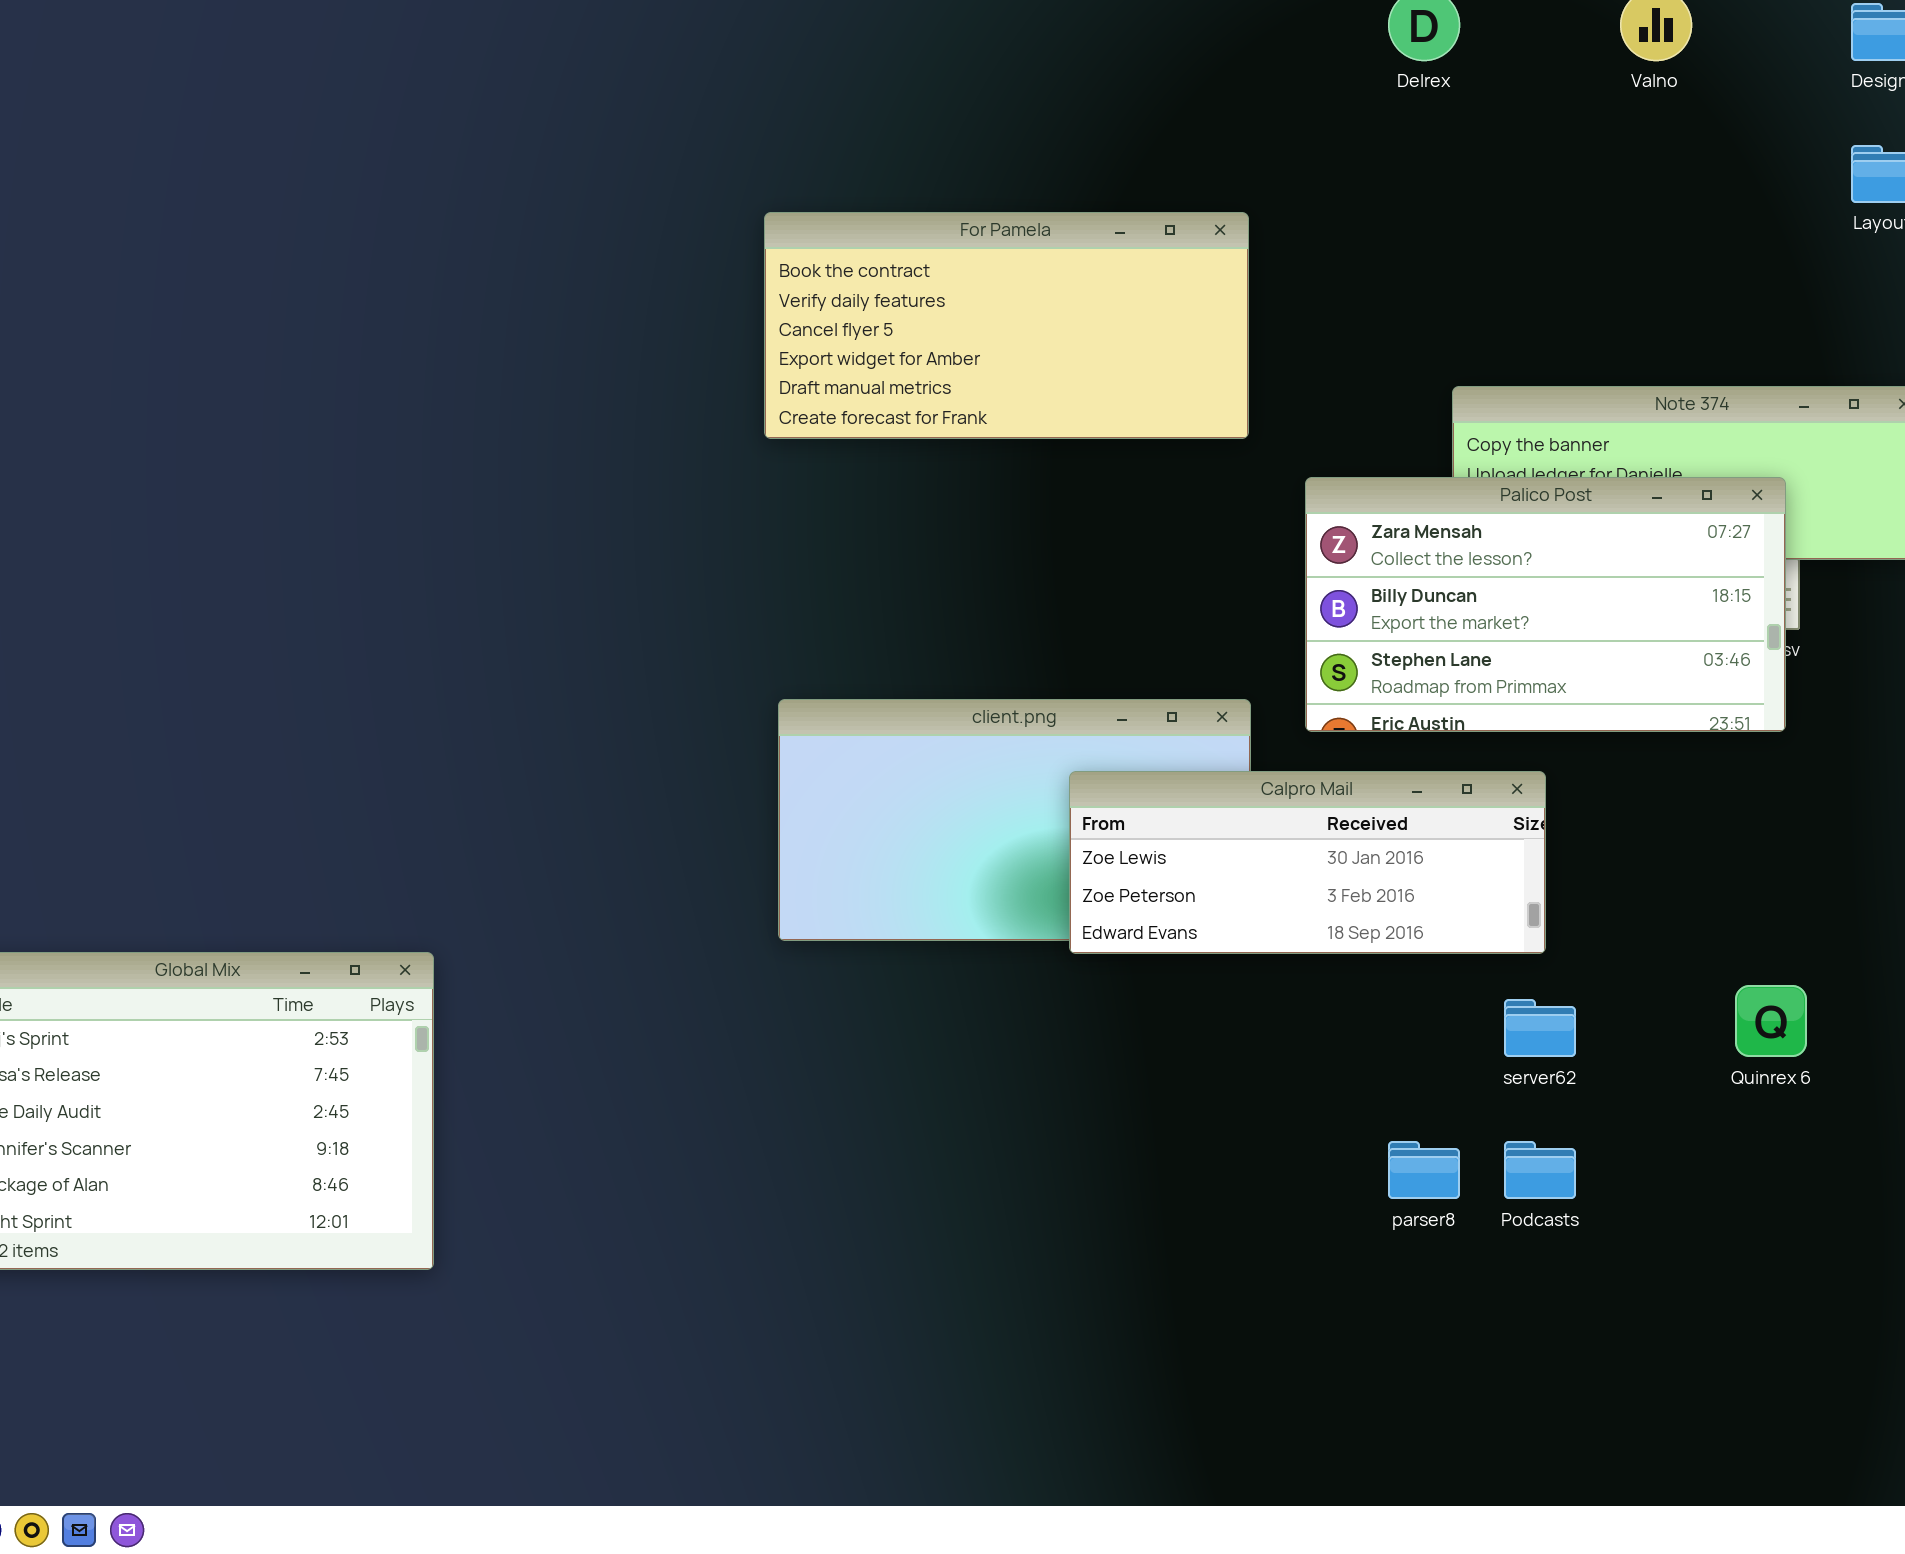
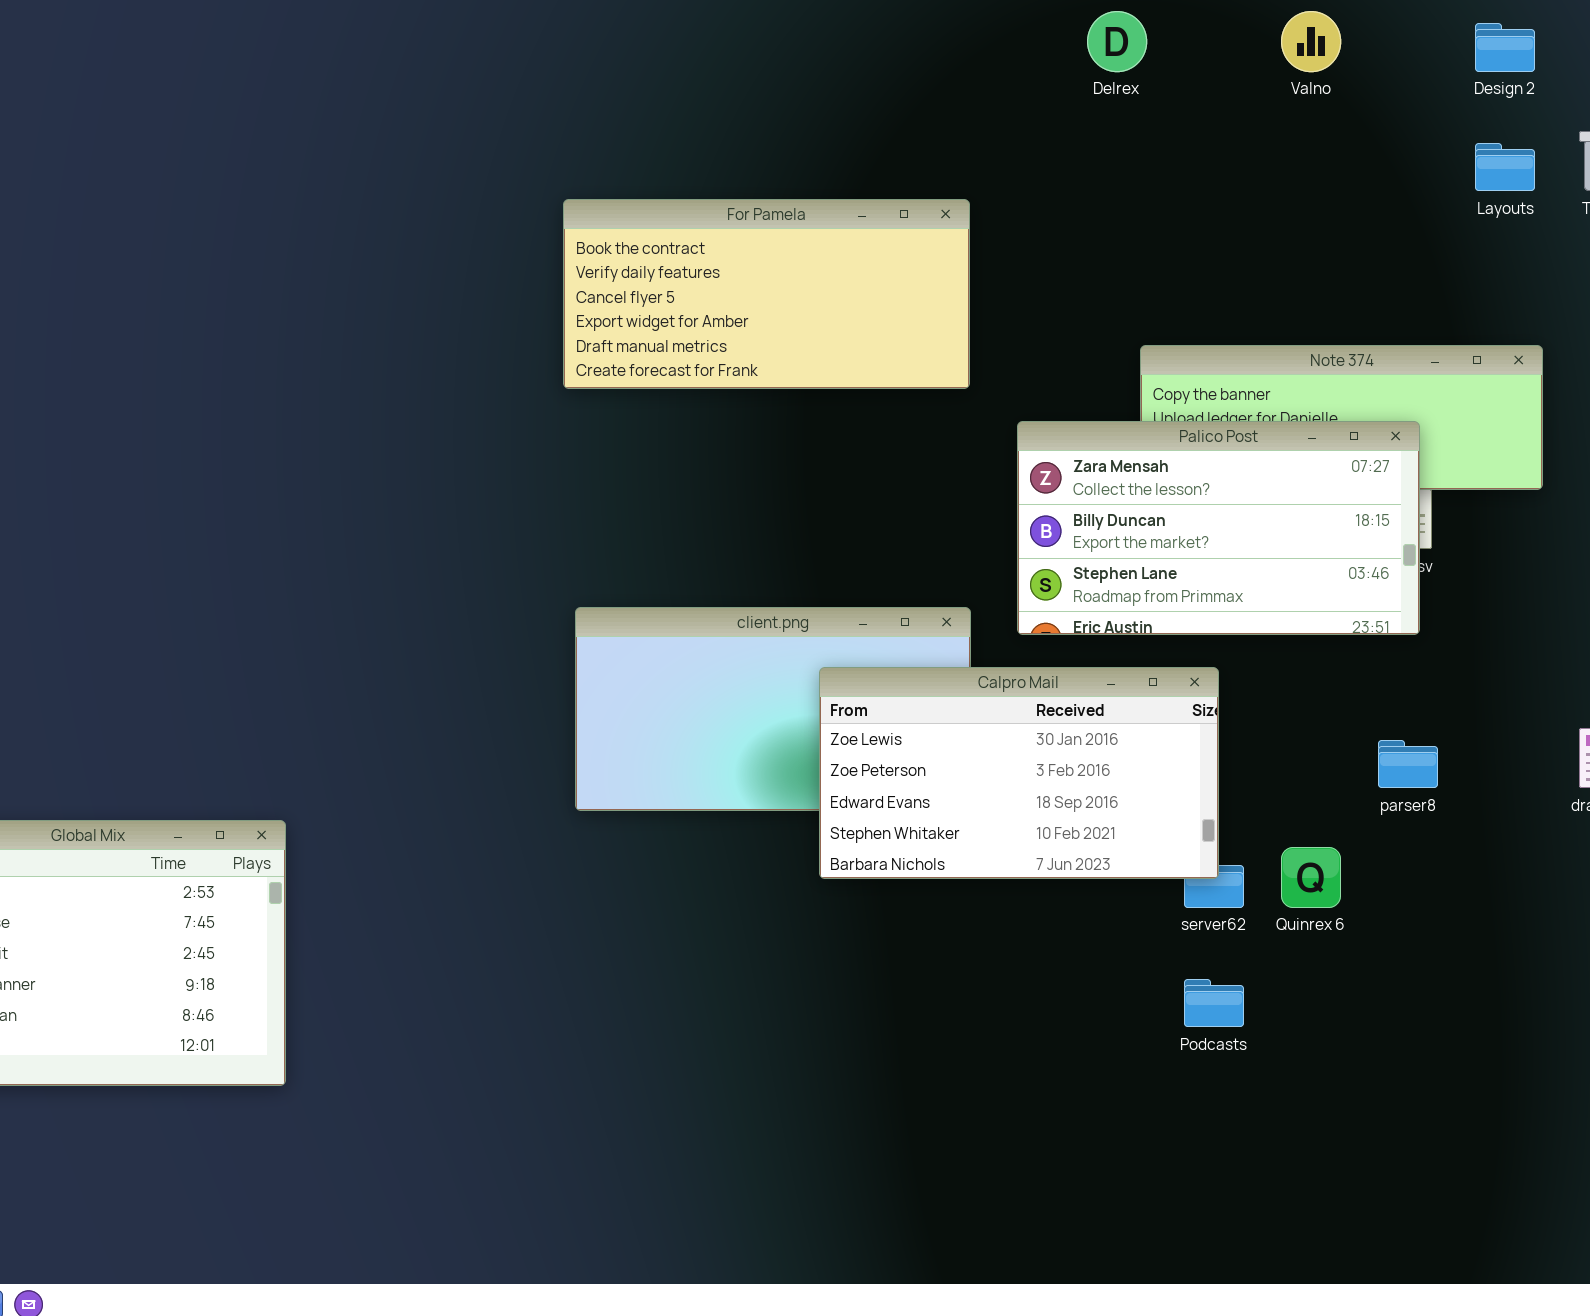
Calpro Mail: [1069,771,1546,954] -> [819,667,1219,879], resized
Quinrex 6: [1735,985,1807,1057] -> [1281,847,1341,908], moved
parser8: [1388,1141,1460,1199] -> [1378,740,1438,788], moved

